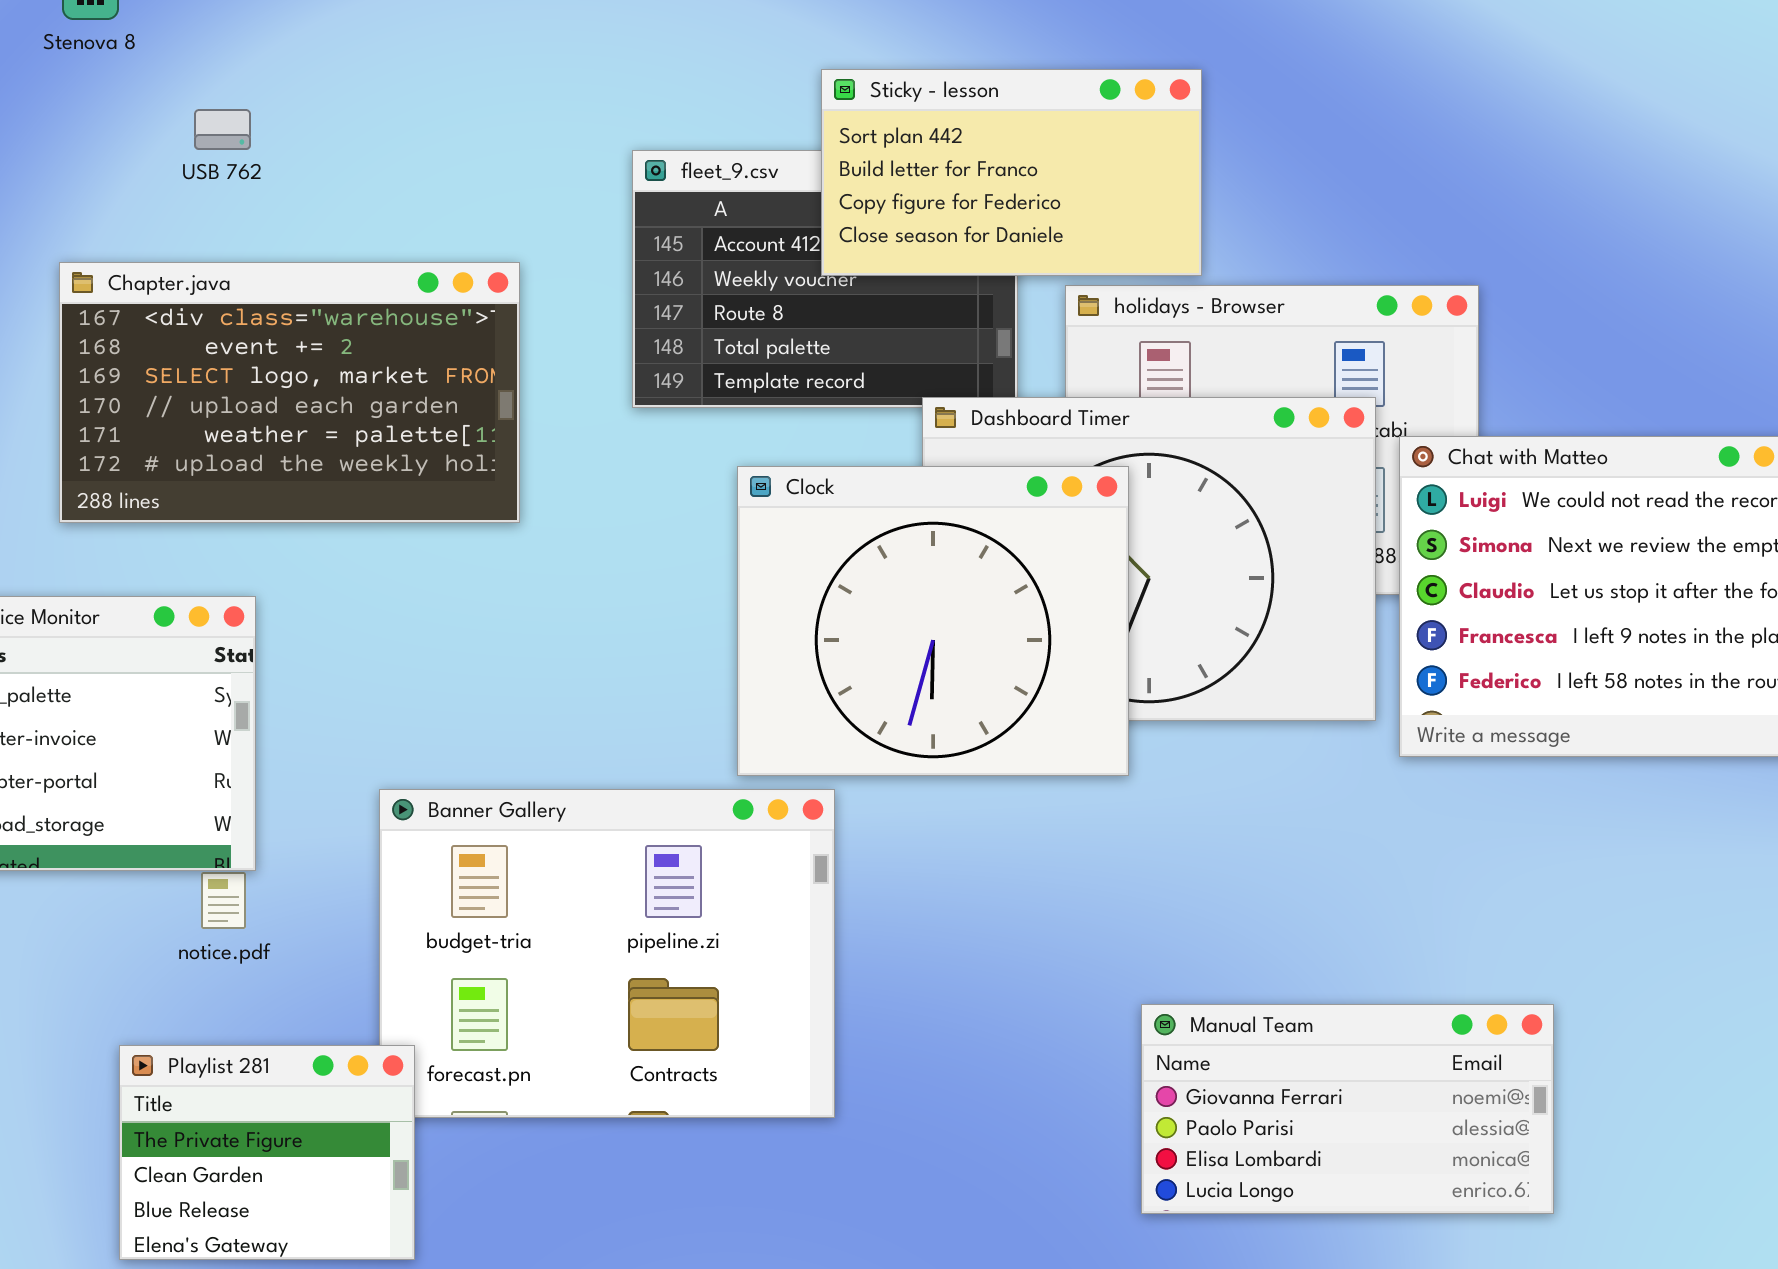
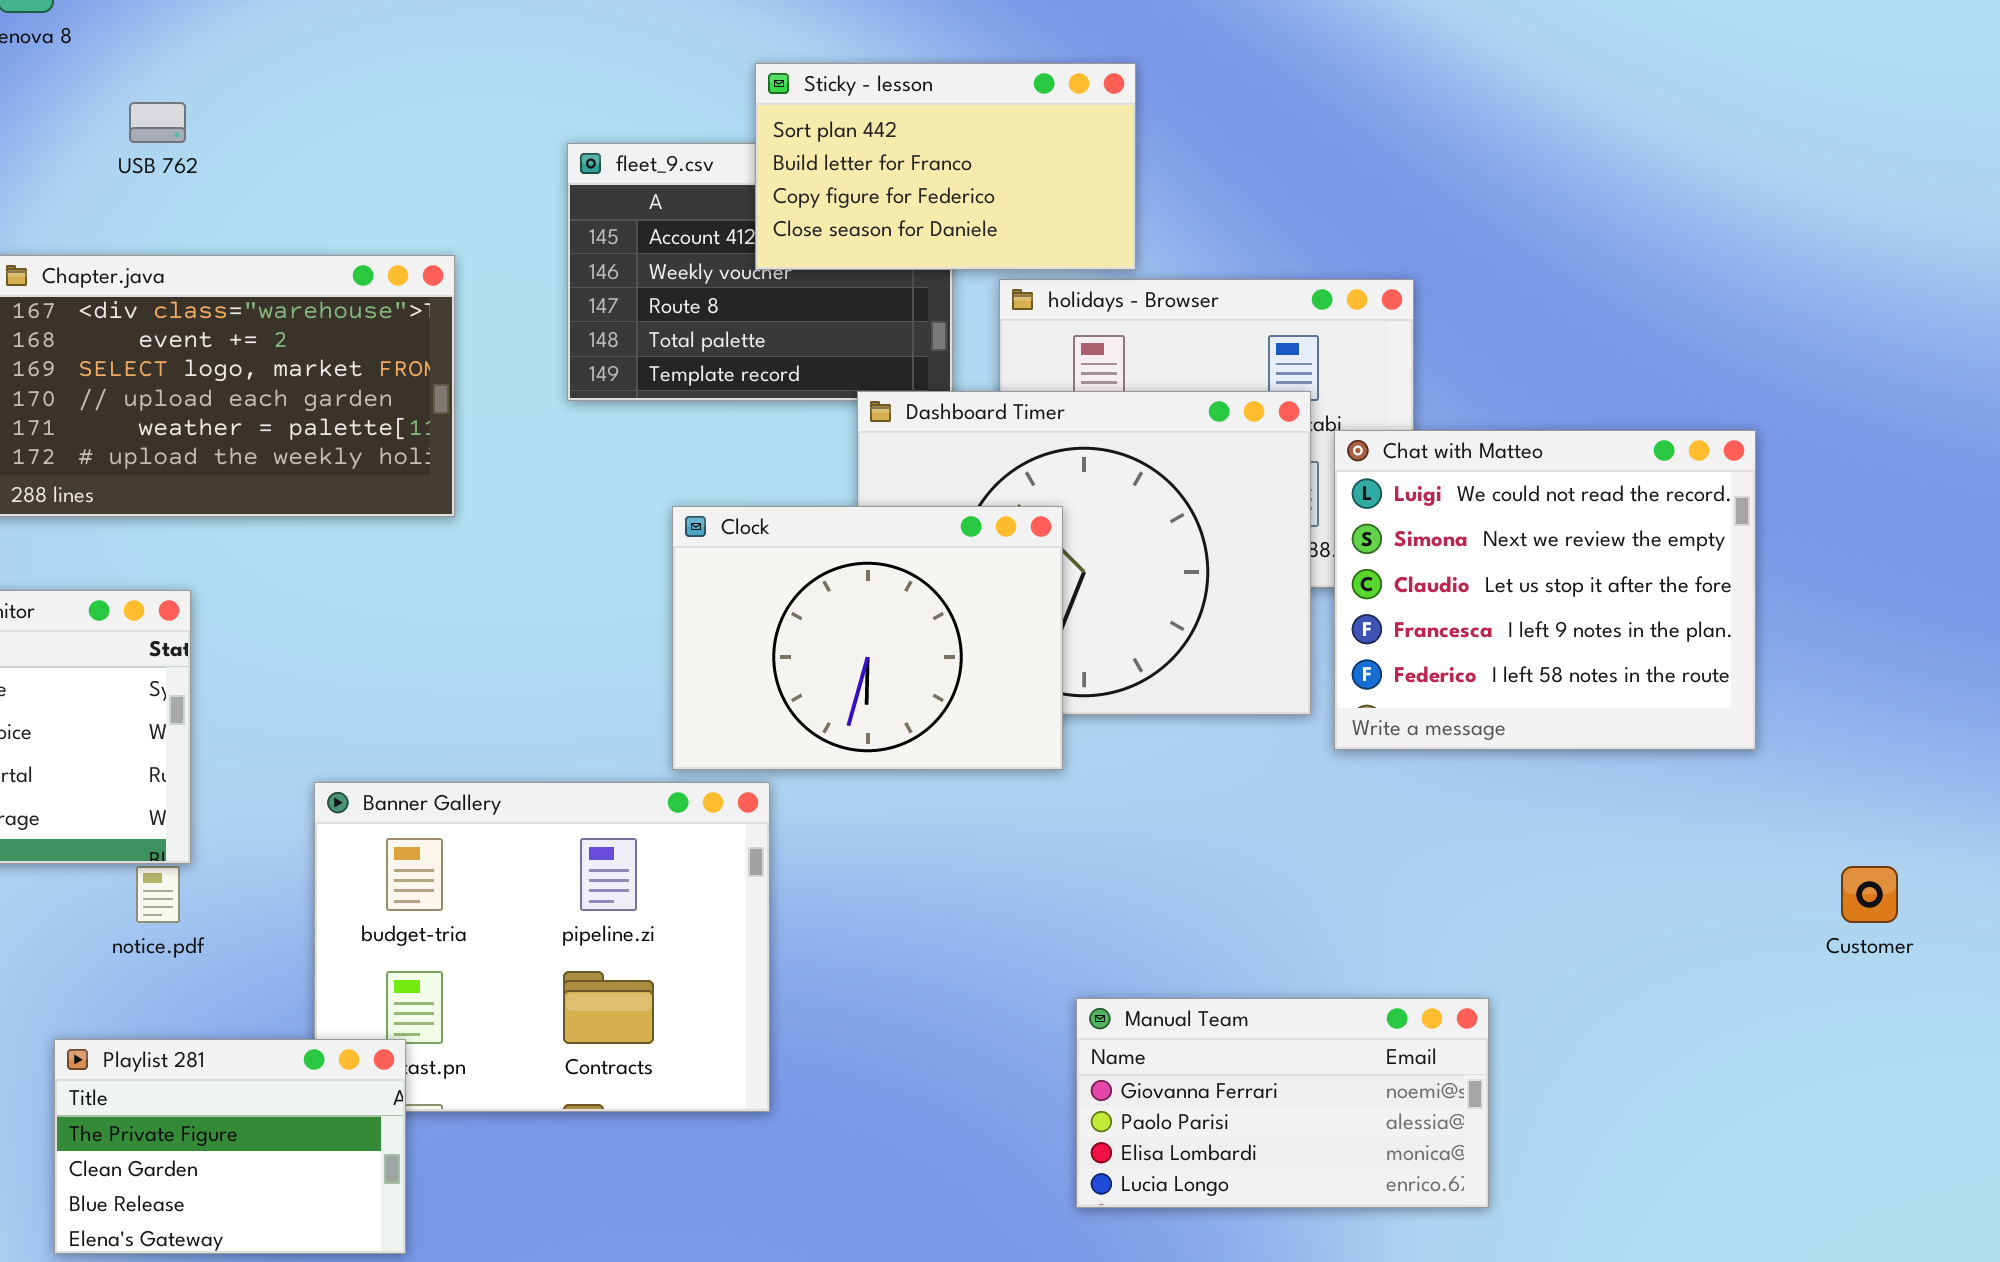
Clock: [737,466,1129,776] -> [672,506,1063,770], resized
Playlist 281: [119,1045,415,1260] -> [54,1039,406,1254], resized

